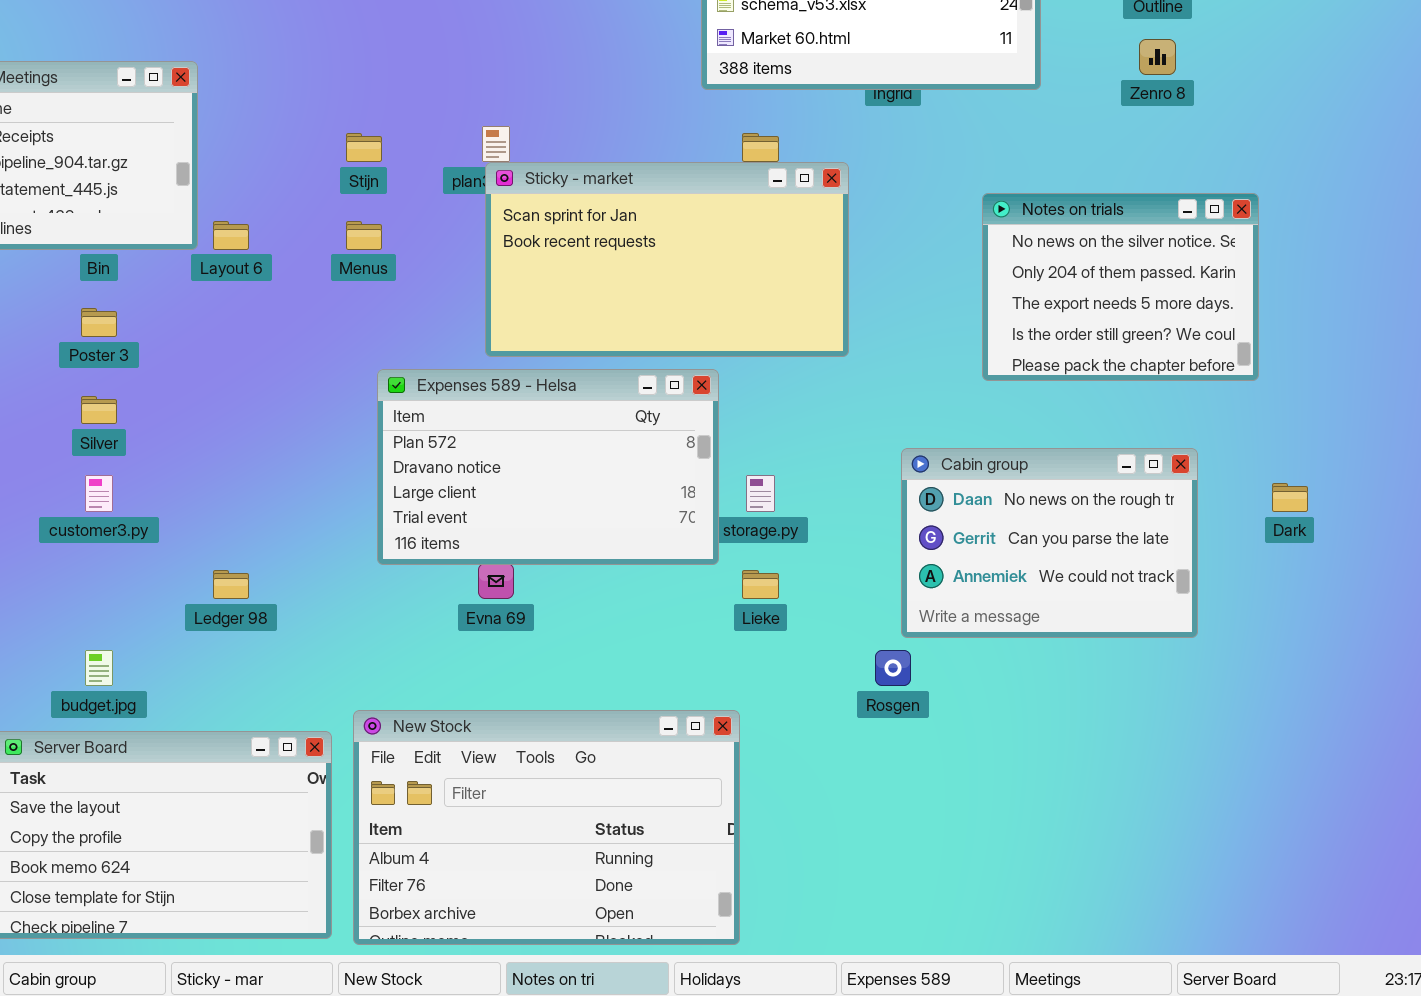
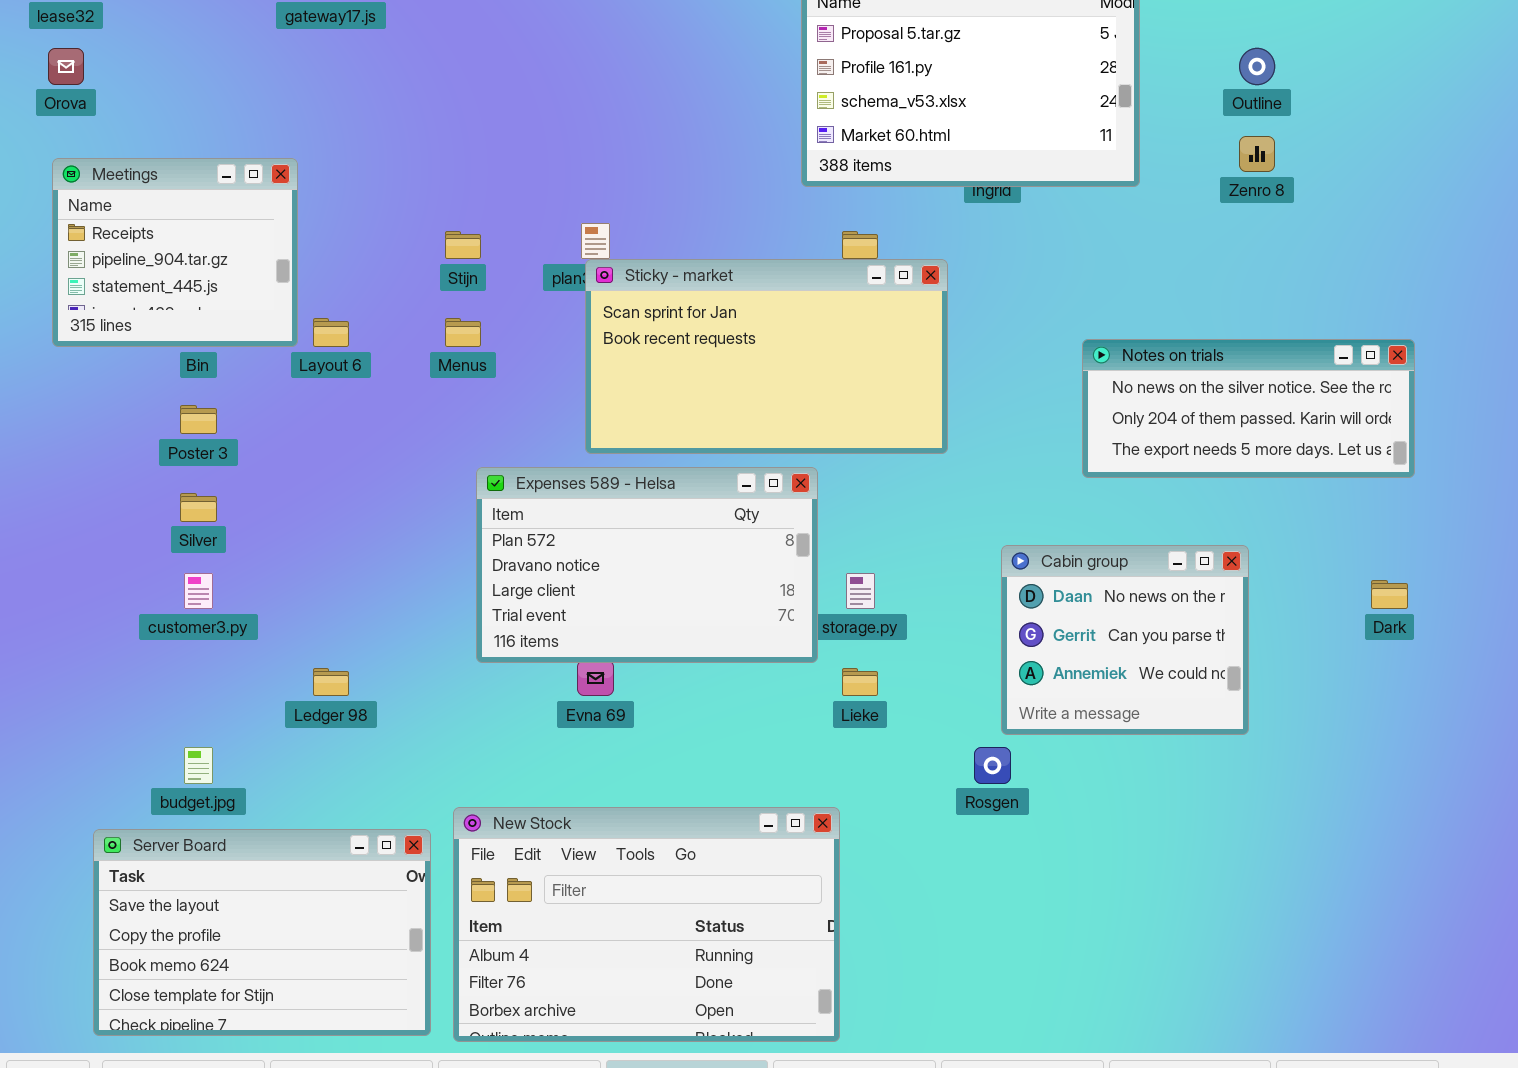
Notes on trials: [982,193,1259,381] -> [1082,339,1415,478], resized
Cabin group: [901,448,1198,638] -> [1001,545,1249,735], resized

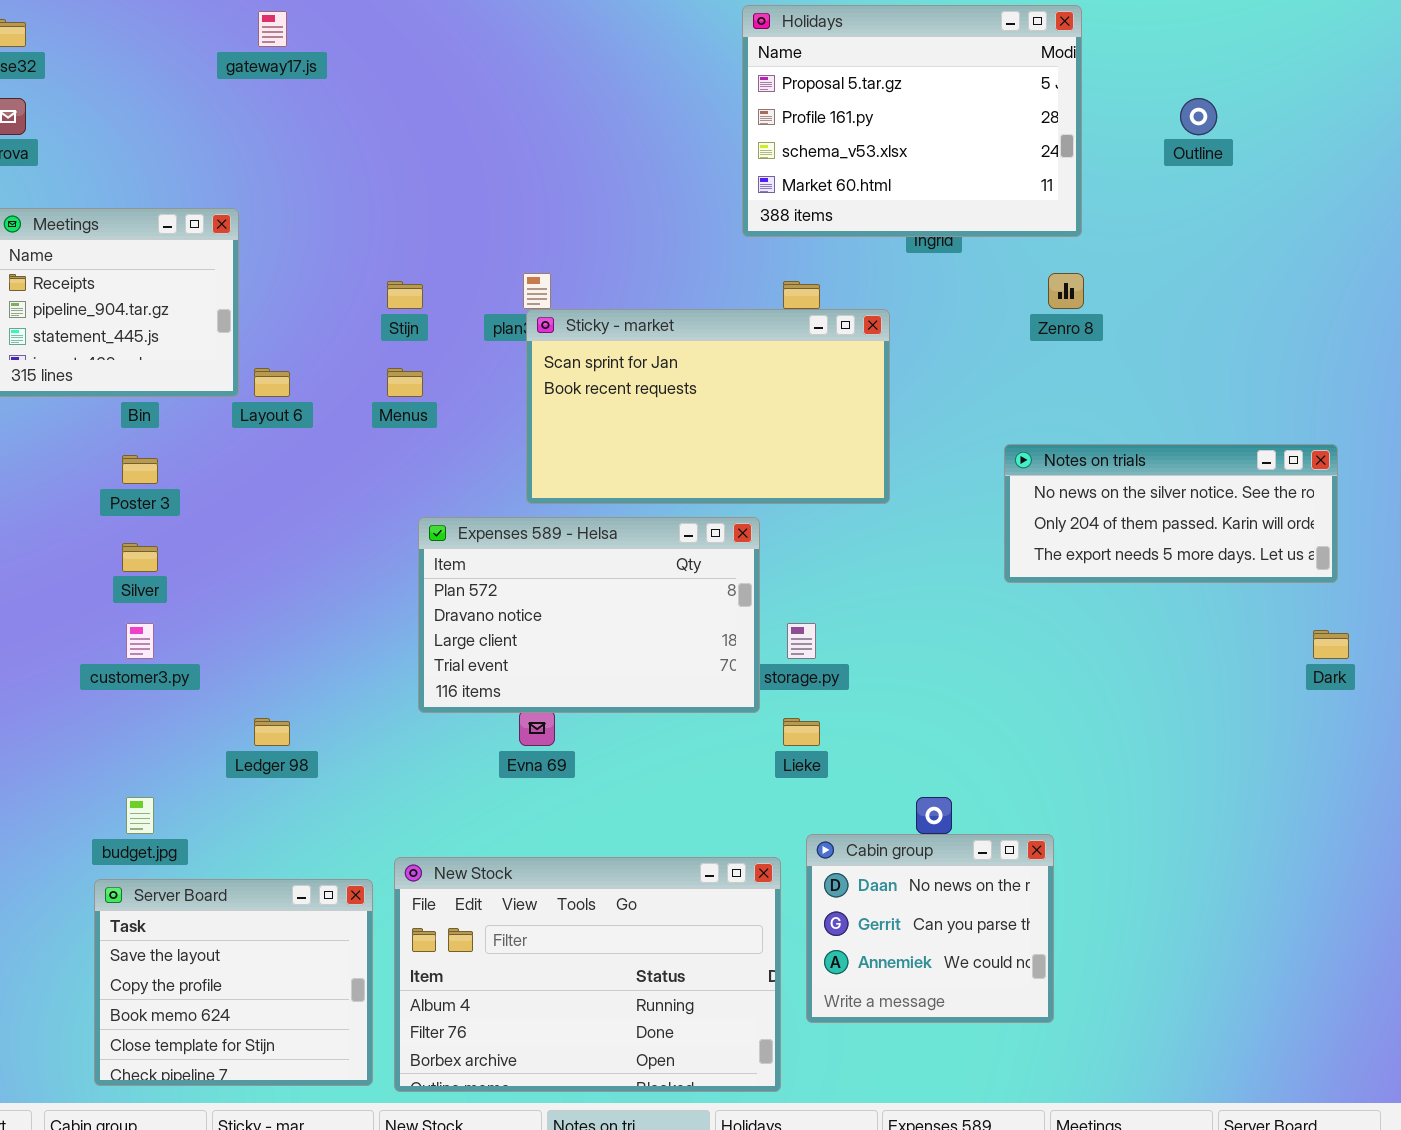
Zenro 8: [1239,136,1275,172] -> [1048,273,1084,309], moved
Notes on trials: [1082,339,1415,478] -> [1004,444,1338,583], moved
Cabin group: [1001,545,1249,735] -> [806,834,1054,1023], moved
Server Board: [93,829,431,1036] -> [94,879,373,1086], resized

